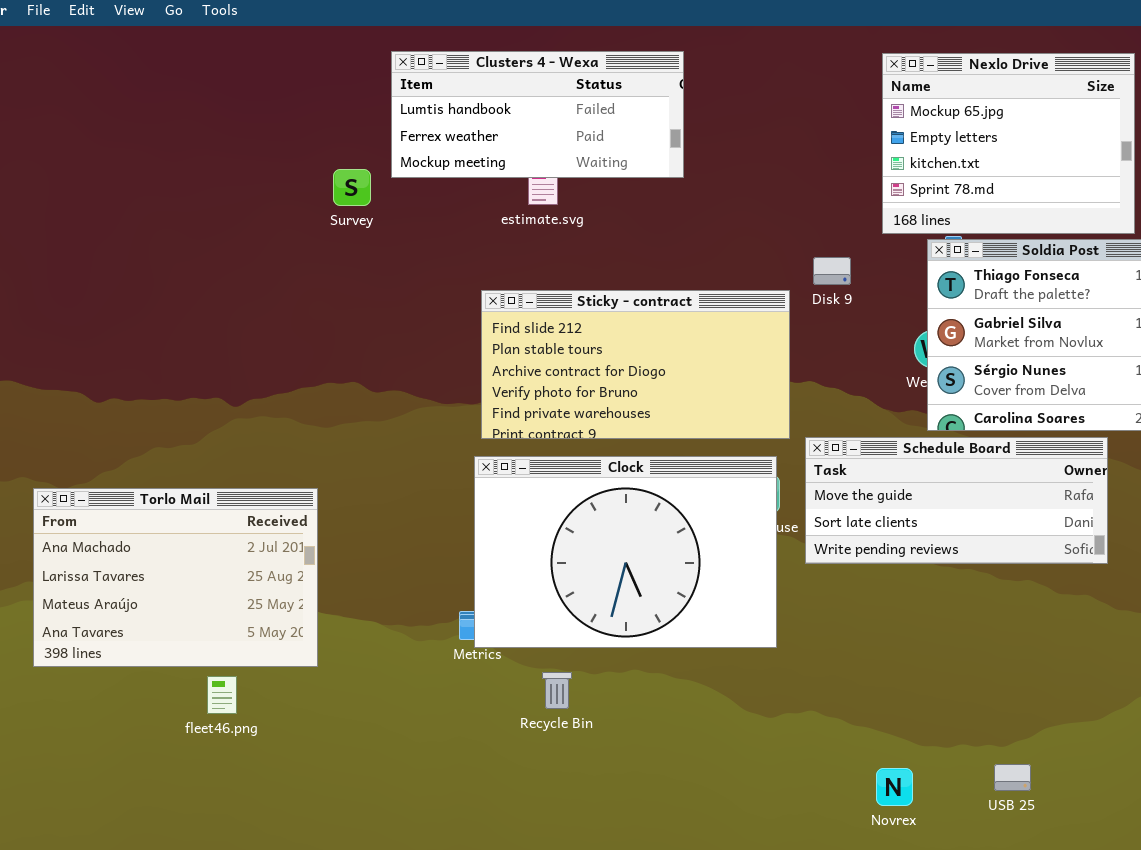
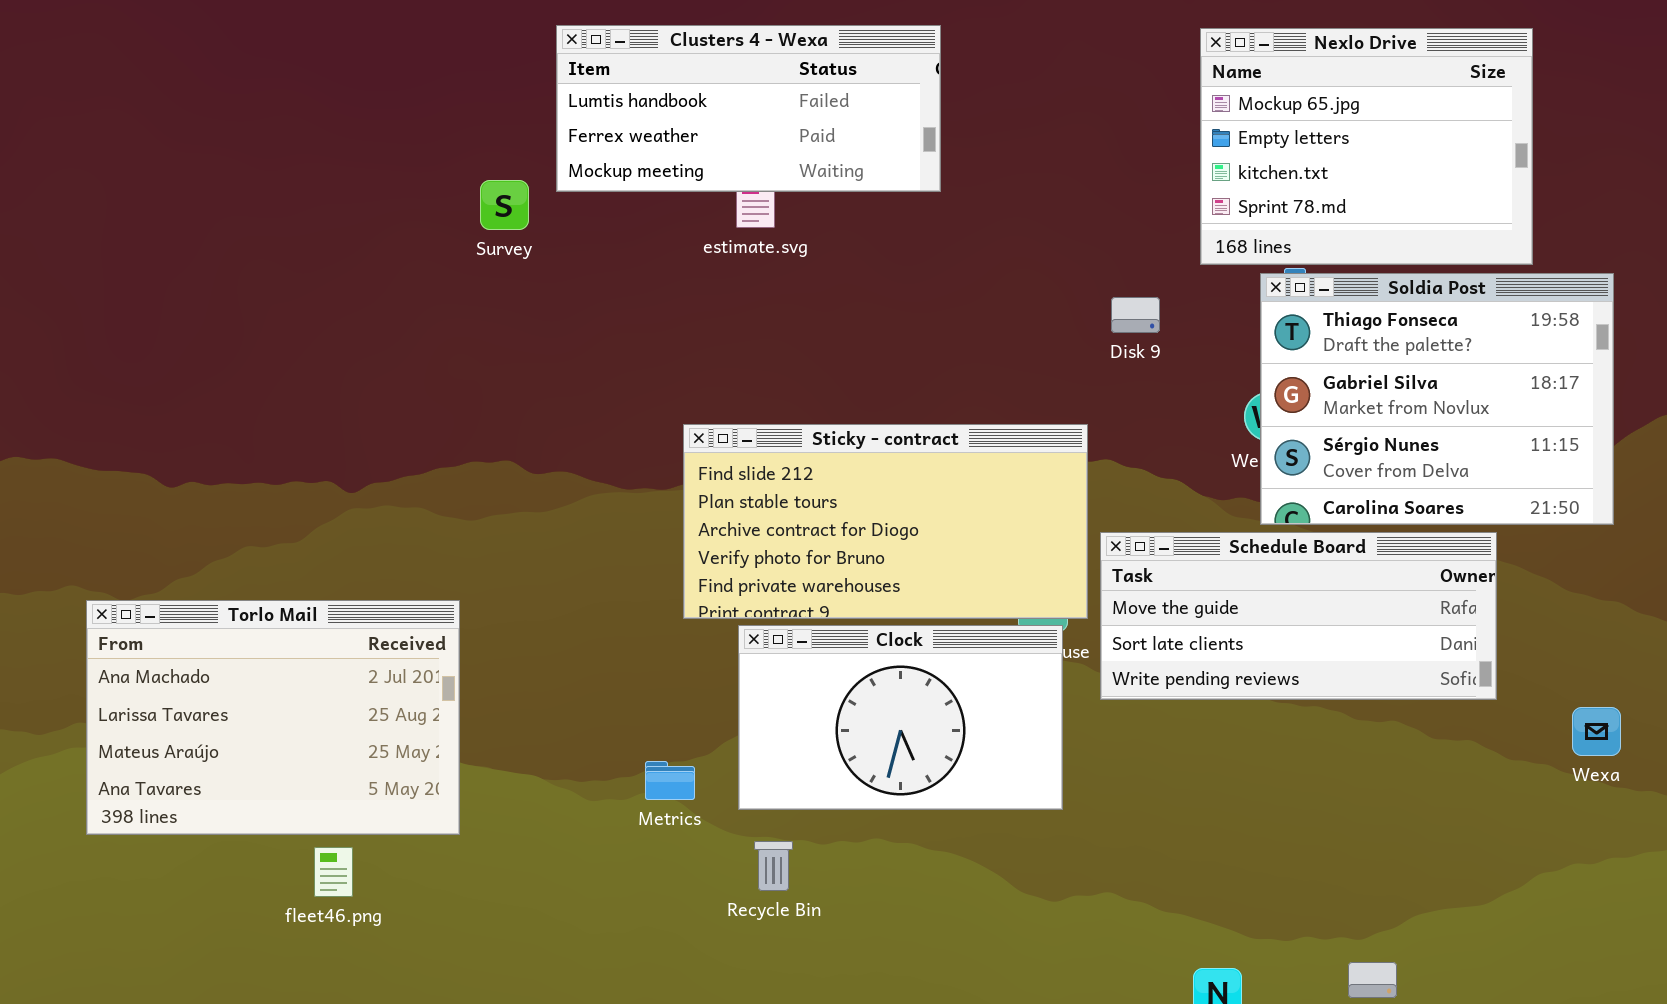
Sticky - contract: [481,290,790,439] -> [683,424,1088,619], moved
Clock: [474,456,777,648] -> [738,625,1063,810], resized

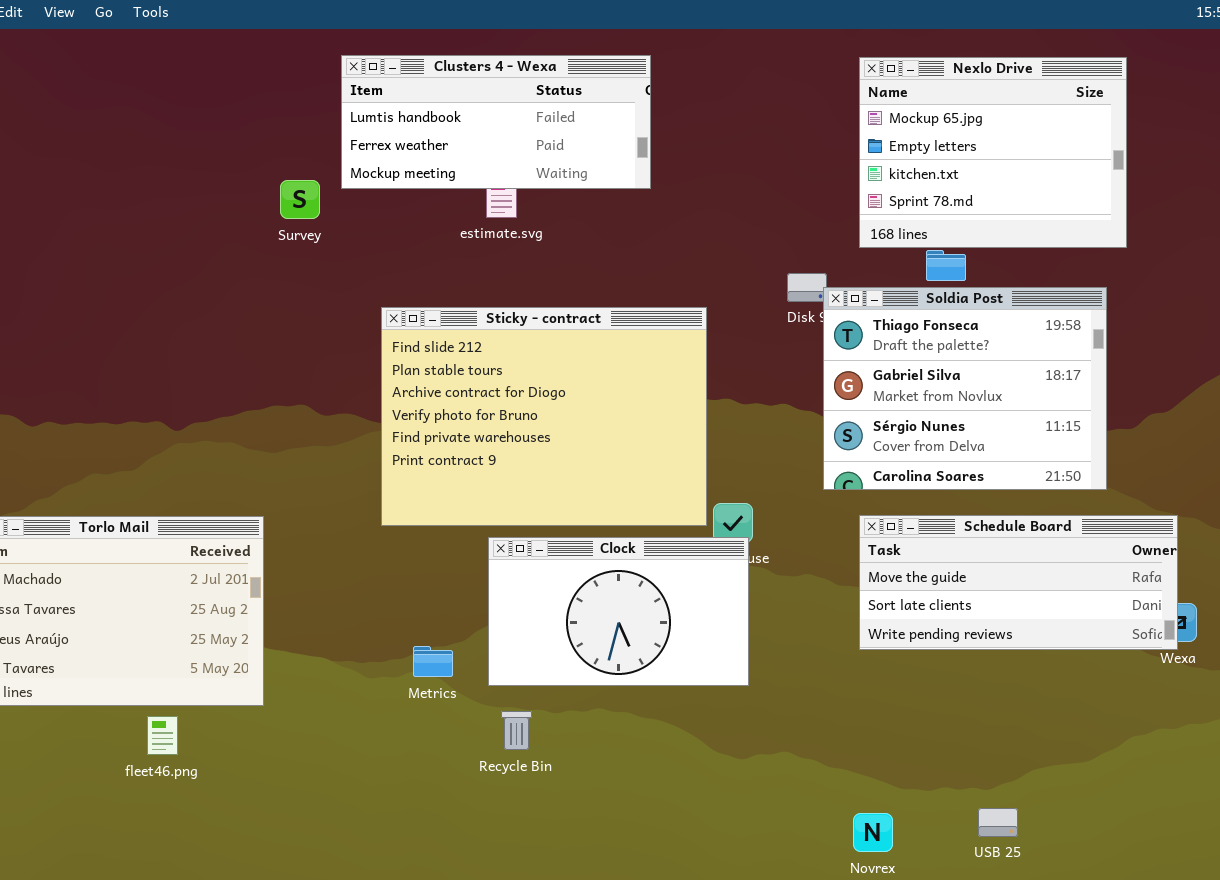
Soldia Post: [1260,273,1614,525] -> [823,287,1107,490], moved
Sticky - contract: [683,424,1088,619] -> [381,307,707,526], moved, resized
Schedule Board: [1100,532,1497,700] -> [859,515,1178,650], moved

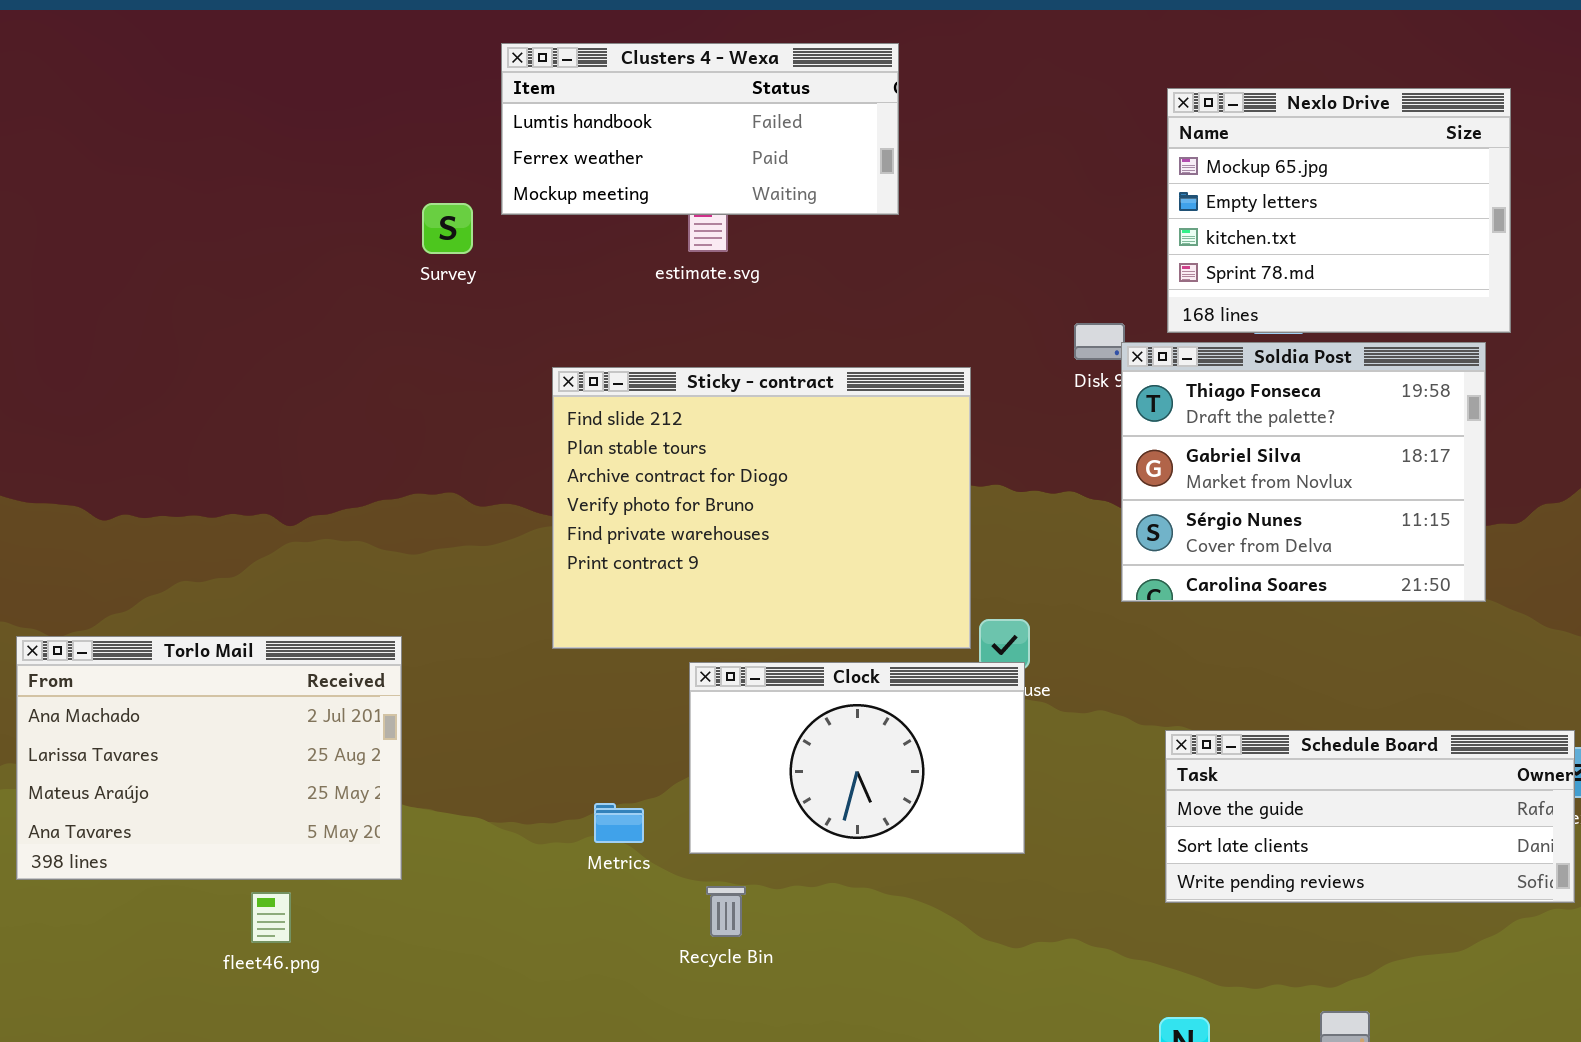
Nexlo Drive: [859,57,1127,248] -> [1167,88,1511,333], moved
Schedule Board: [859,515,1178,650] -> [1165,730,1575,903], moved

